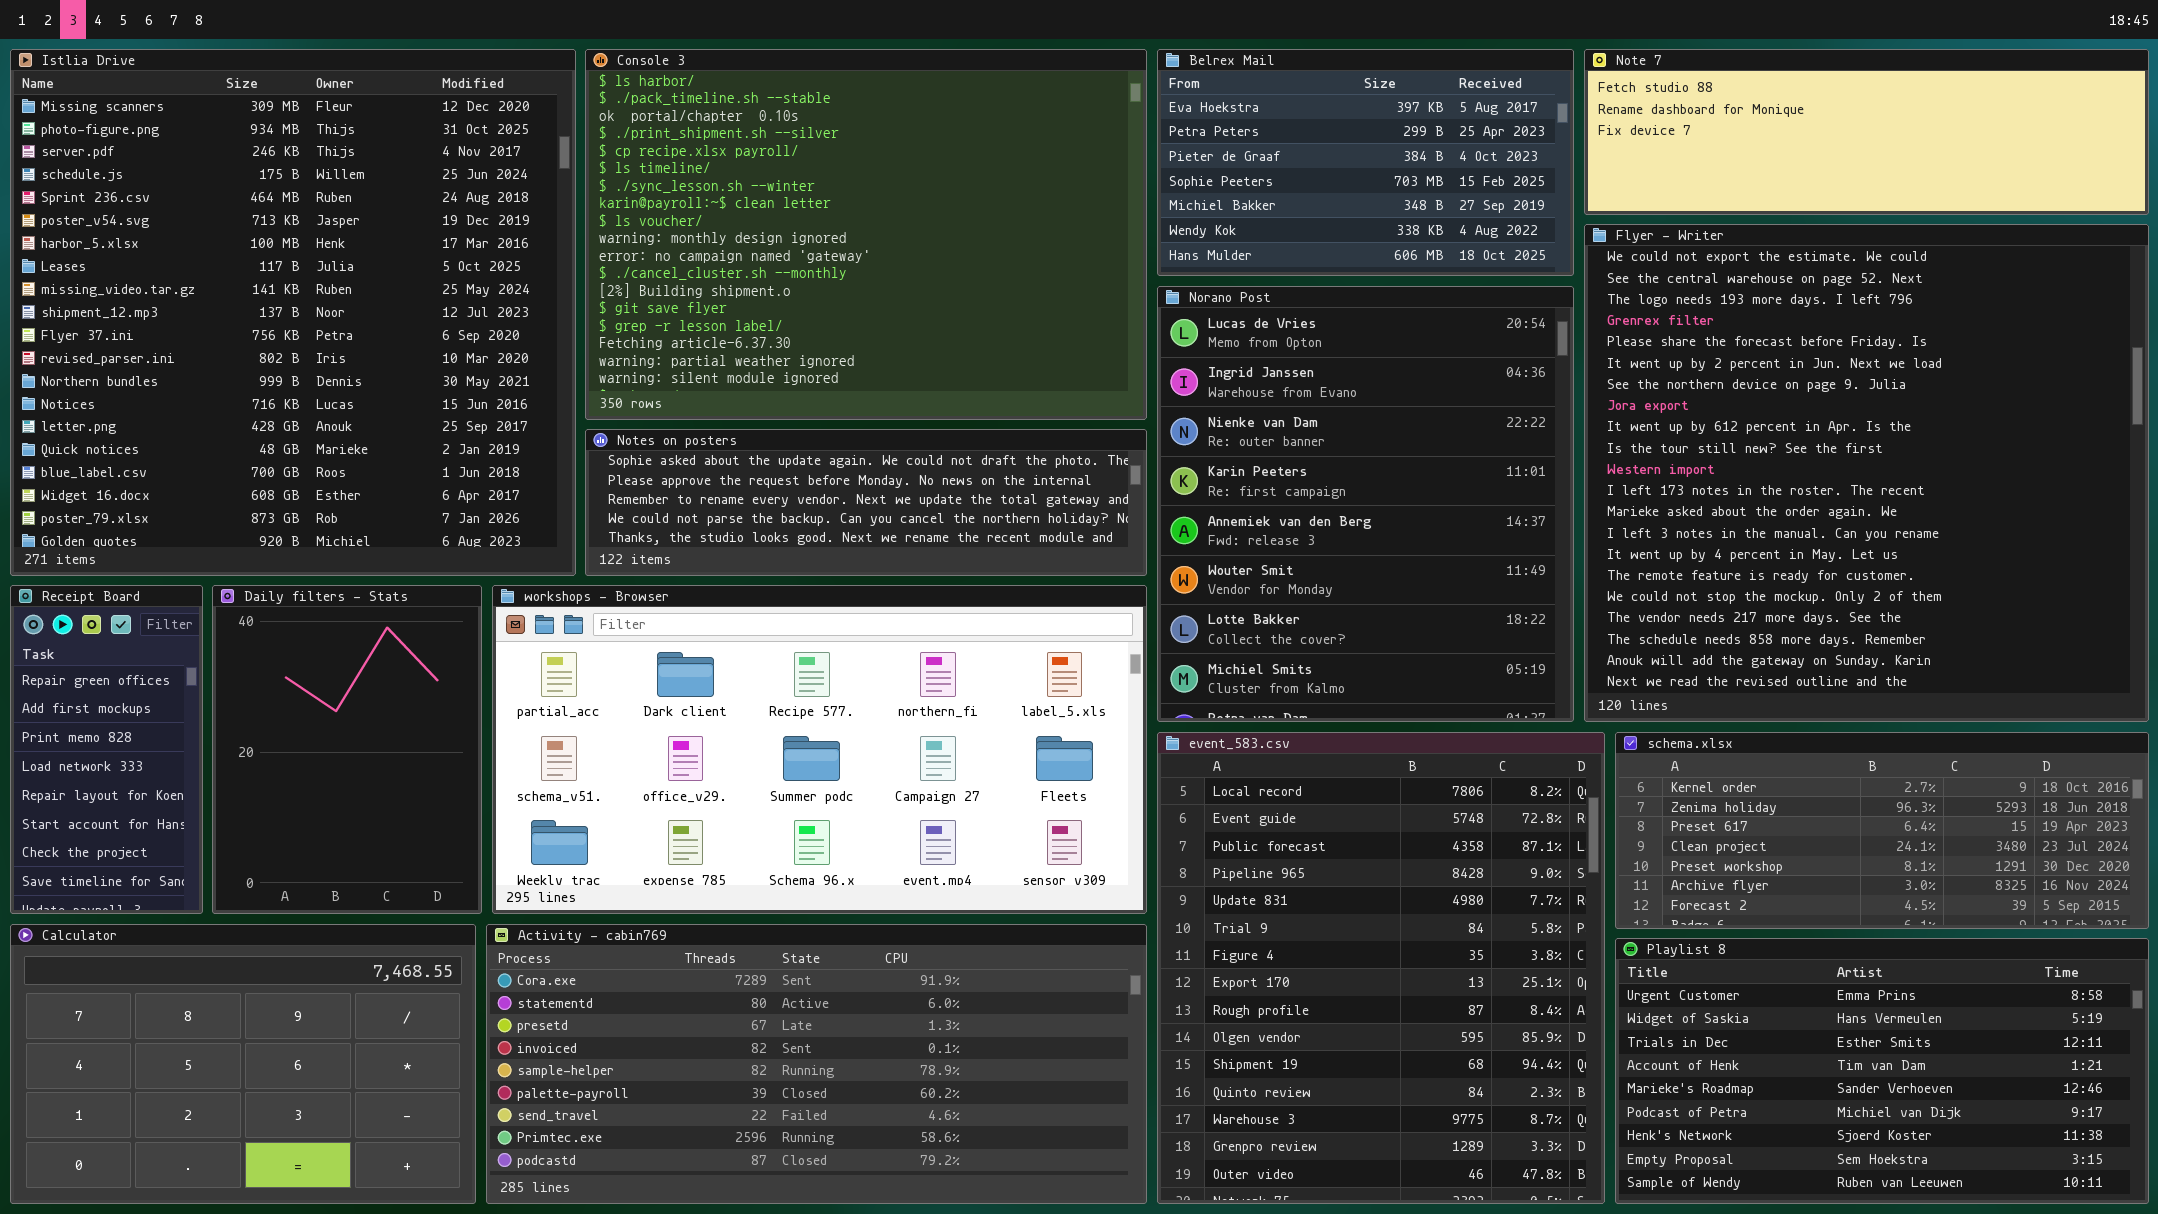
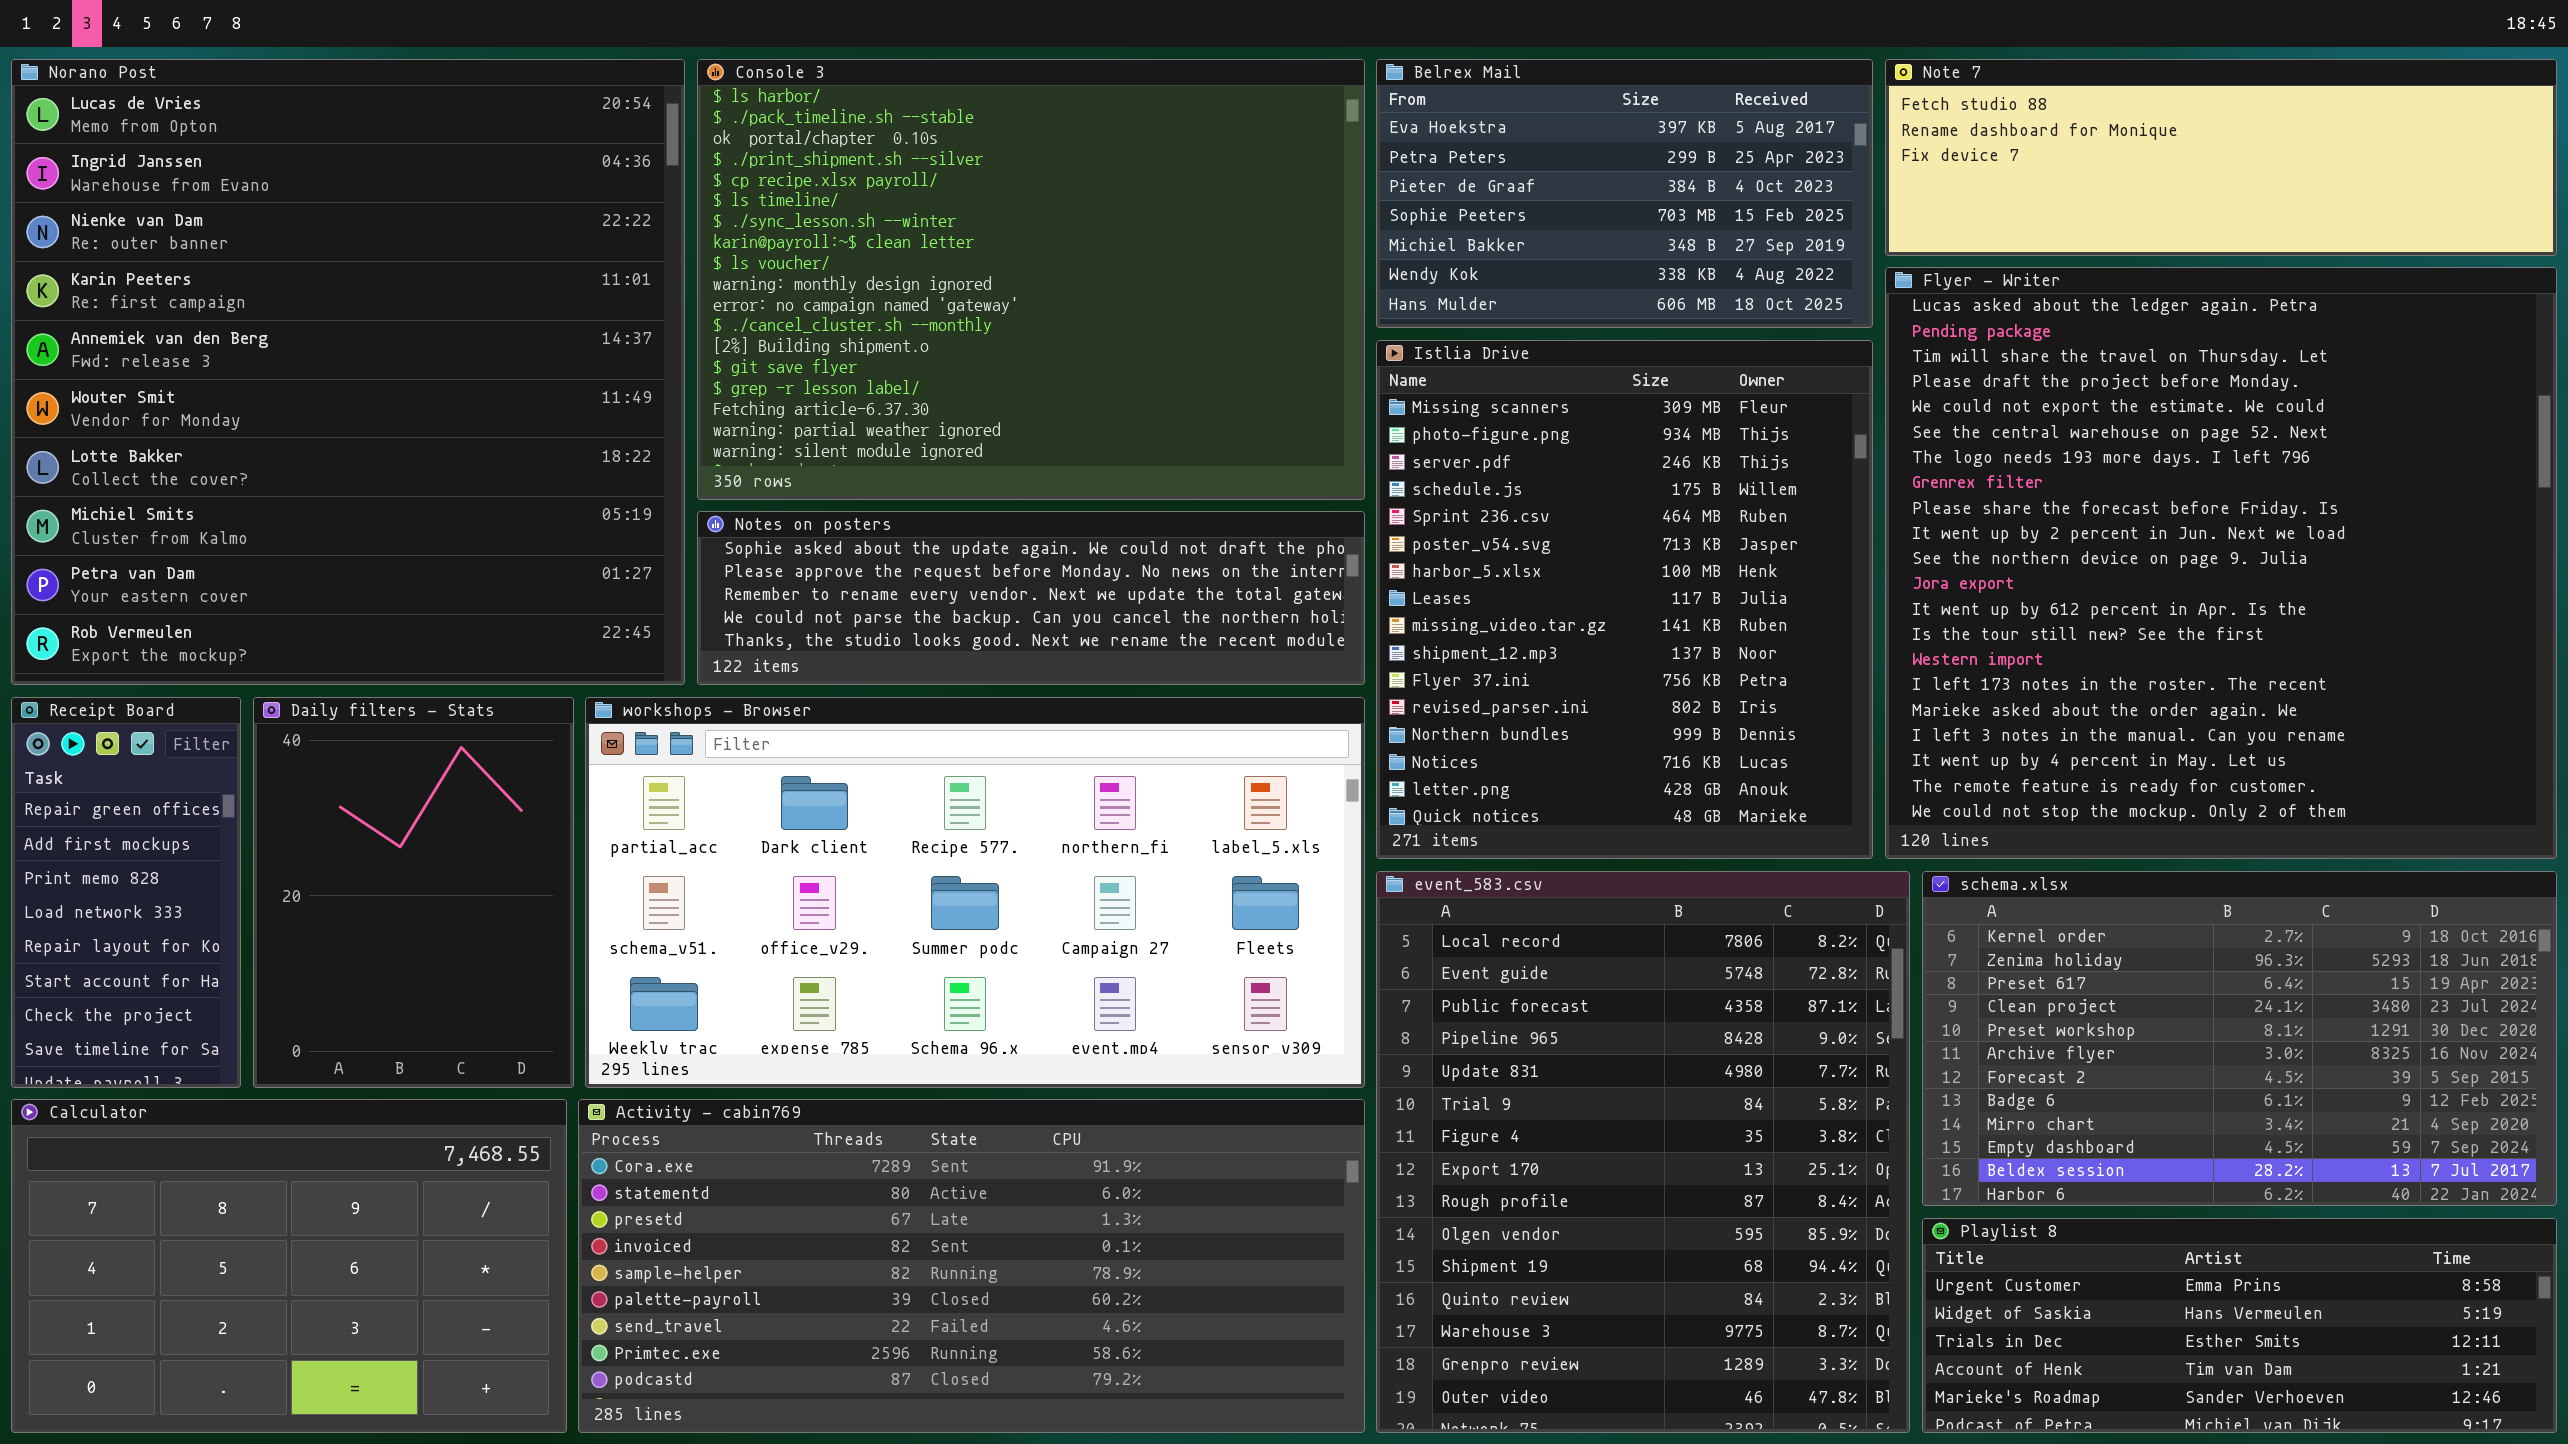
Istlia Drive: [10,49,576,576] -> [1376,340,1873,859], moved, resized
Flyer - Writer: [1584,224,2149,722] -> [1885,267,2557,859], scrolled up 4 rows
Norano Post: [1157,286,1574,722] -> [11,59,685,685], moved, resized
schema.xlsx: [1615,732,2149,929] -> [1922,871,2557,1206], resized
Playlist 8: [1615,938,2149,1204] -> [1922,1218,2557,1433], resized

